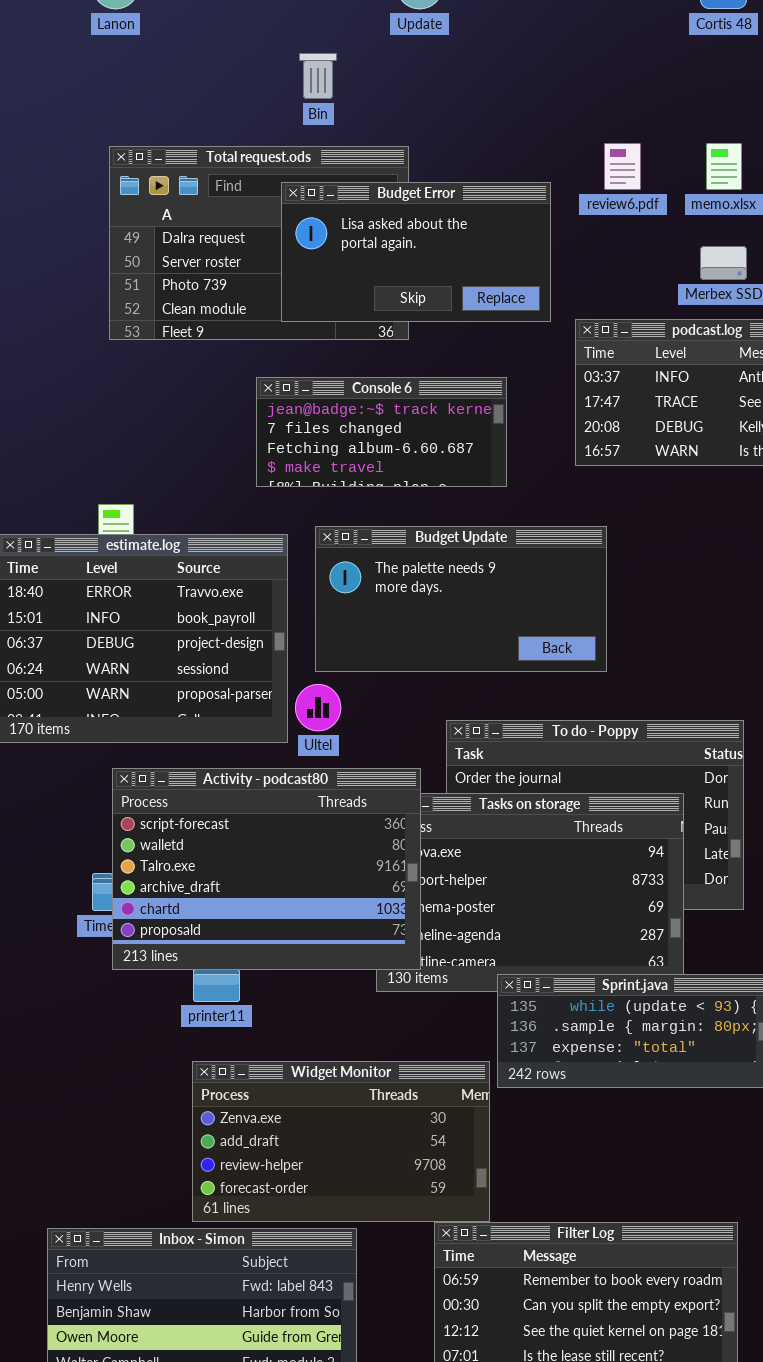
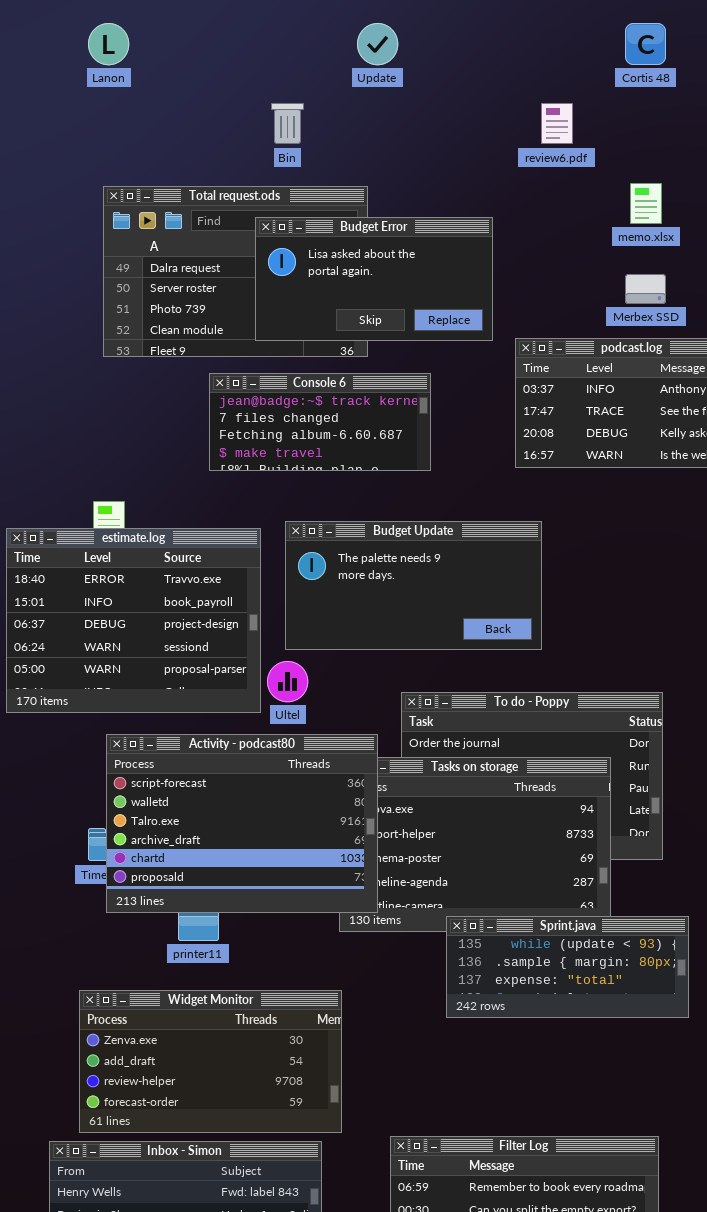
review6.pdf: [604,143,641,190] -> [541,103,573,144], moved
Console 6: [256,377,507,487] -> [209,373,431,471], moved
Widget Monitor: [192,1061,490,1222] -> [79,990,342,1133], moved

